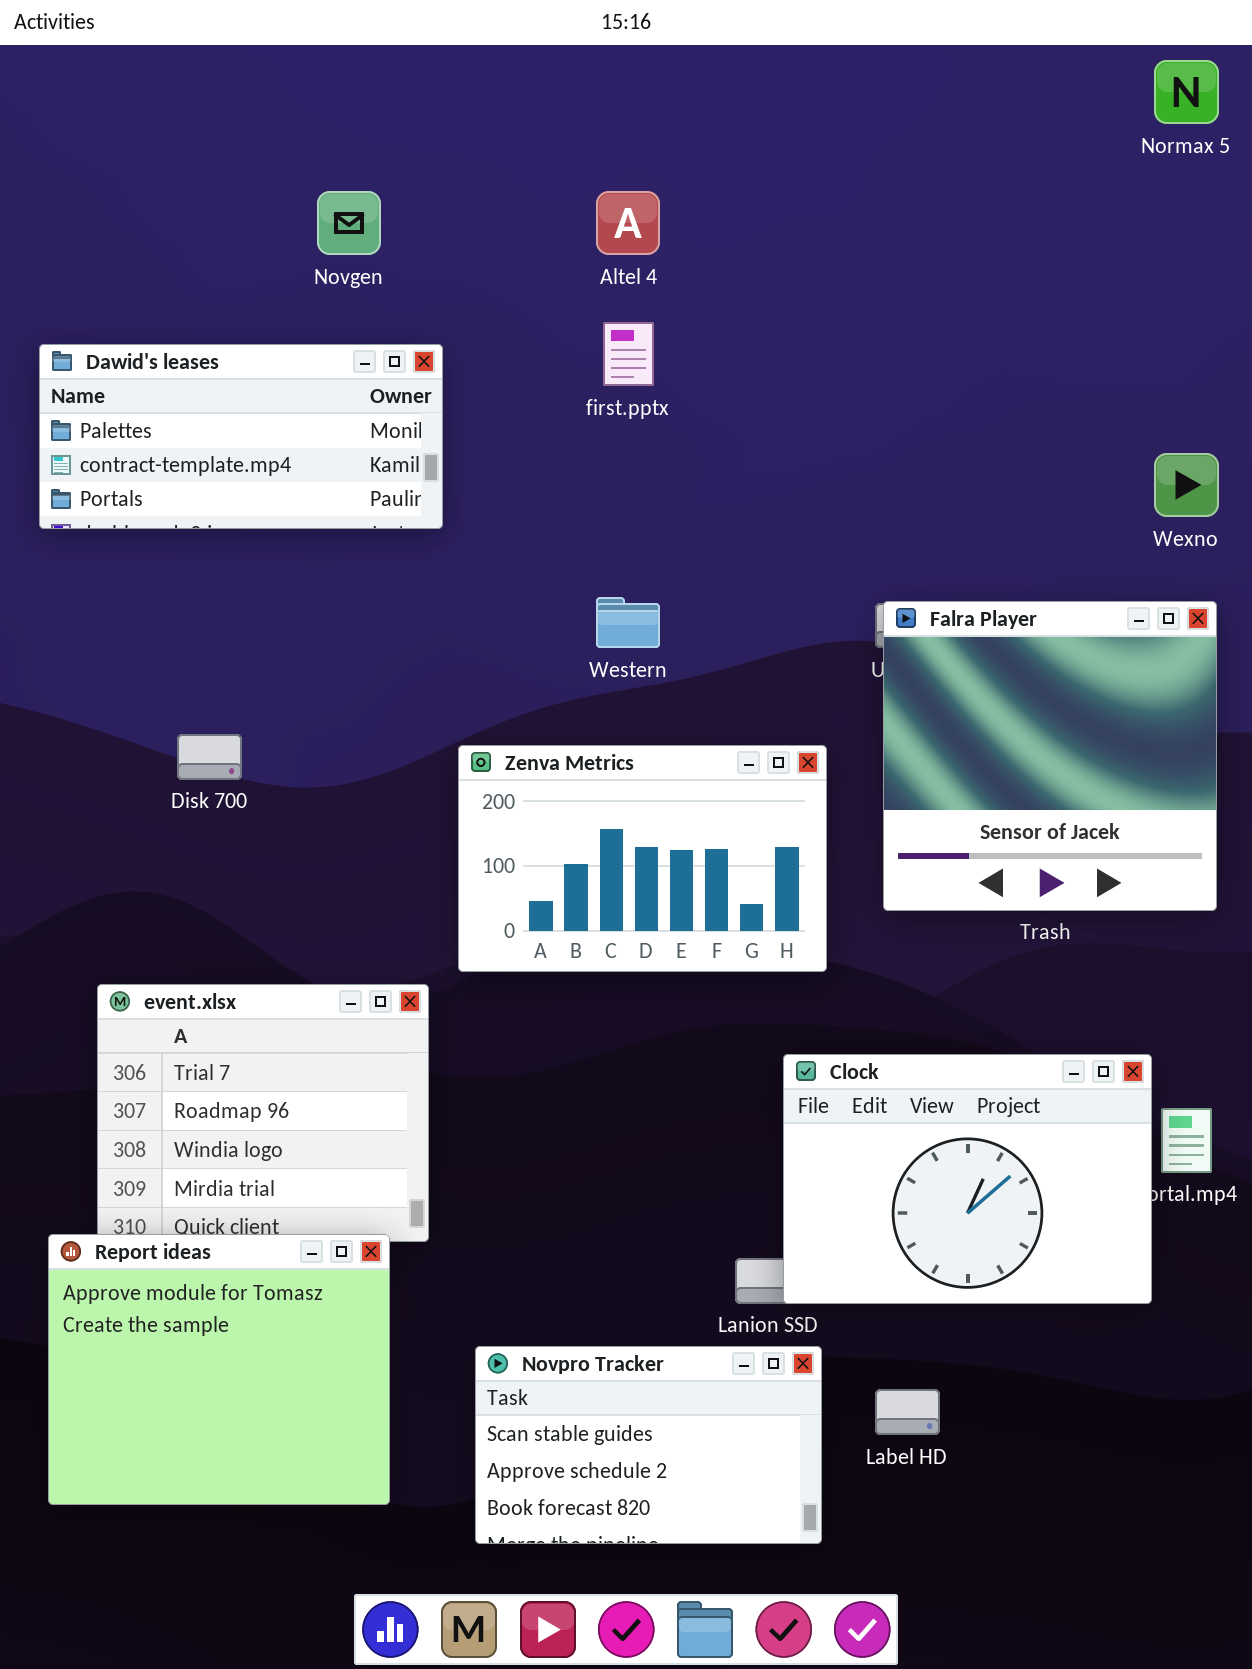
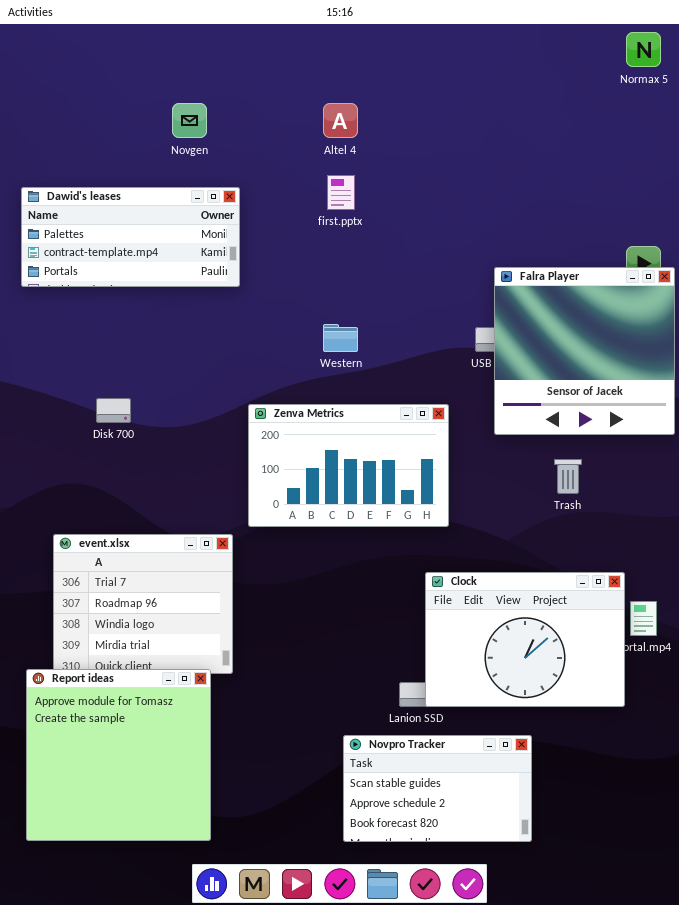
Falra Player: [883,601,1217,911] -> [494,267,675,435], moved
Report ideas: [48,1234,390,1505] -> [26,669,211,841], resized
Novpro Tracker: [475,1346,822,1544] -> [343,735,532,842], moved

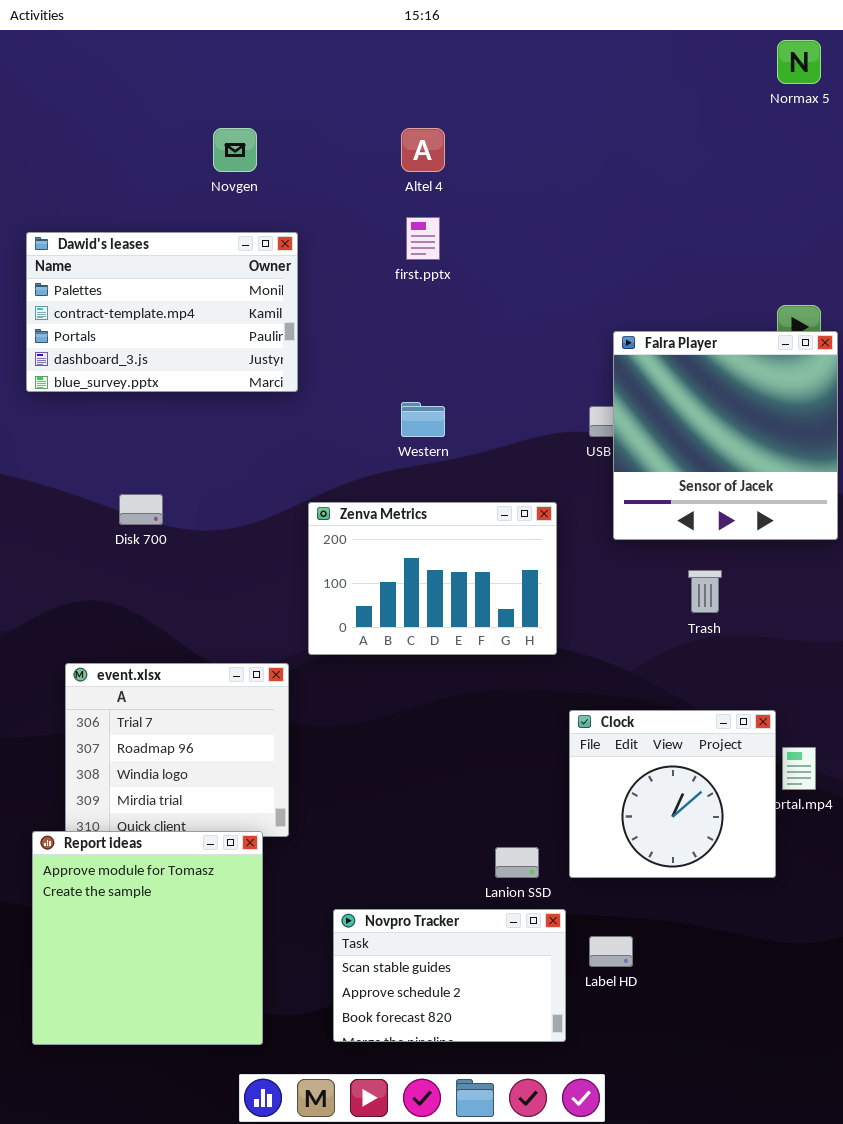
Dawid's leases: [21,187,240,287] -> [26,232,298,392], resized
Clock: [425,572,625,707] -> [569,710,776,878], resized
Novpro Tracker: [343,735,532,842] -> [333,909,566,1042], moved

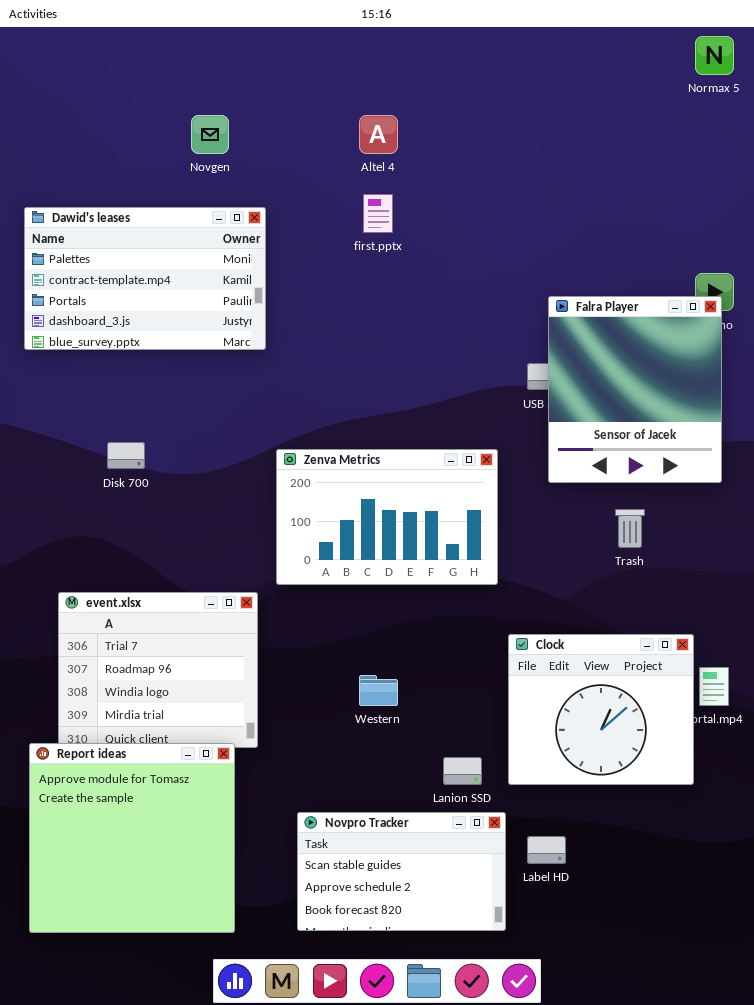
Falra Player: [613,331,838,540] -> [548,296,722,483], resized
Western: [401,402,445,437] -> [359,675,398,706], moved

